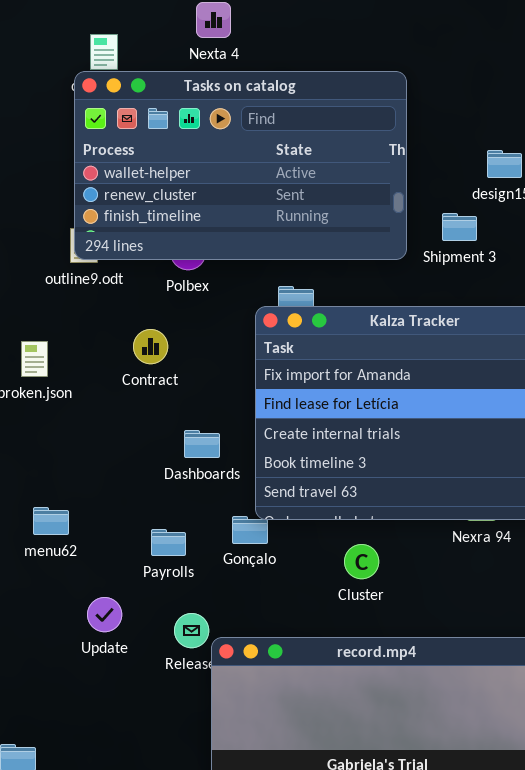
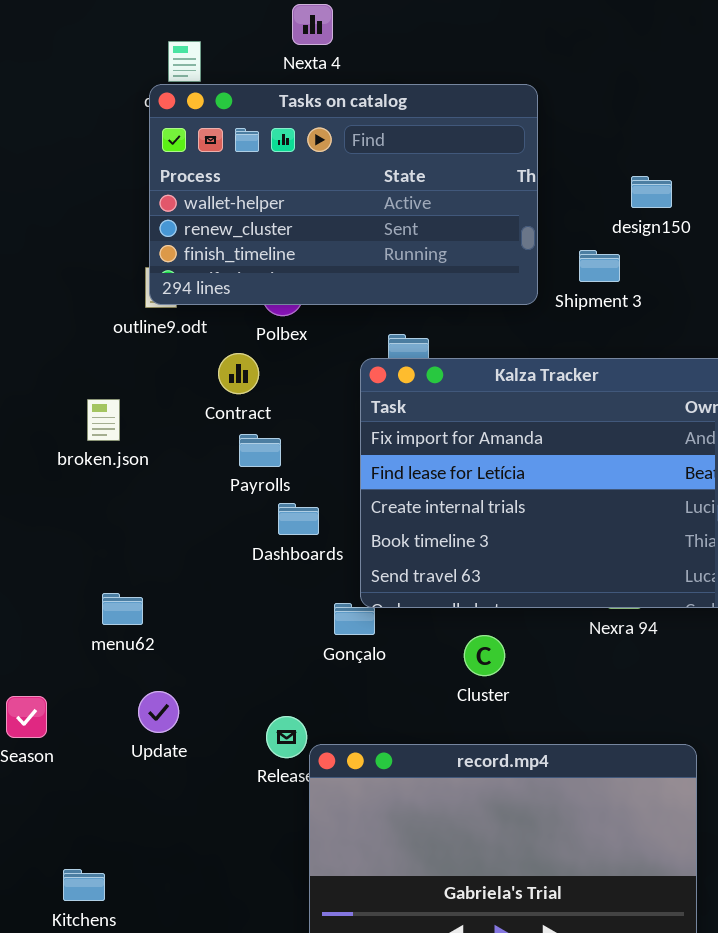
Contract: [133,329,168,364] -> [218,353,259,394], moved
Payrolls: [151,529,186,556] -> [239,434,281,467], moved
Update: [87,597,122,632] -> [138,691,179,733], moved

